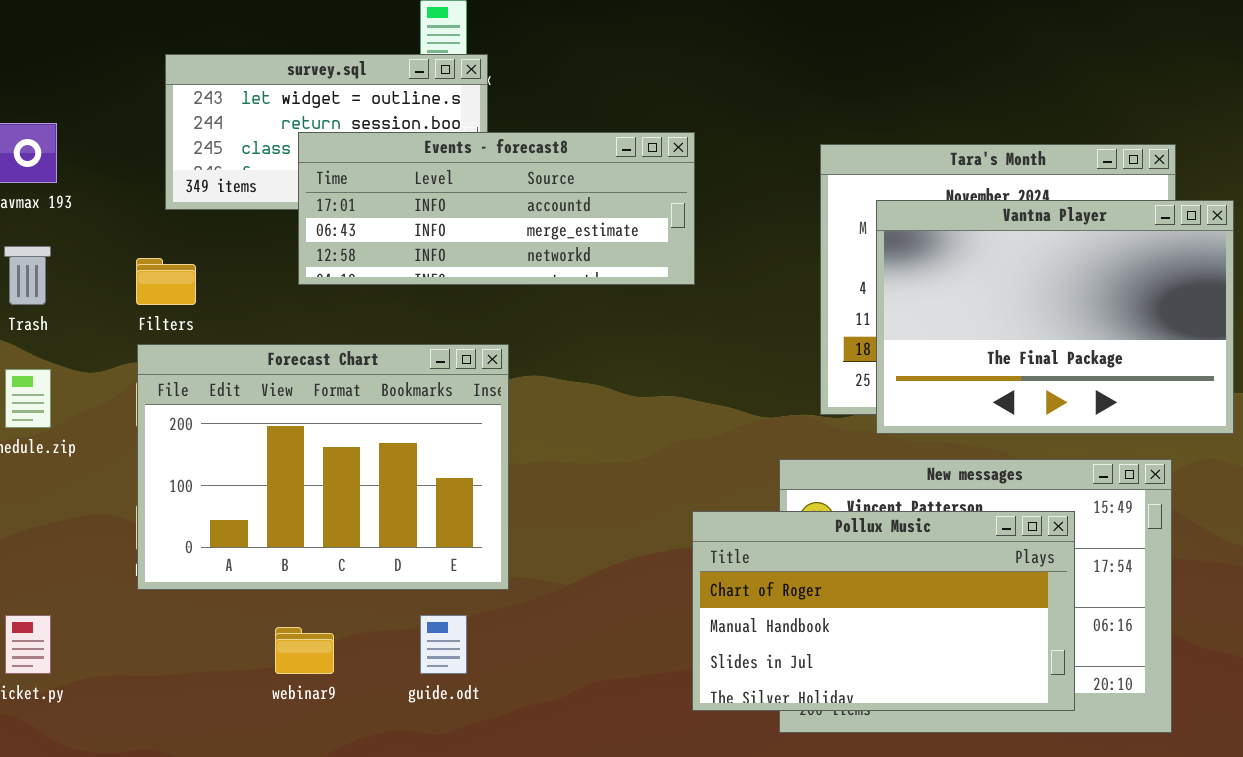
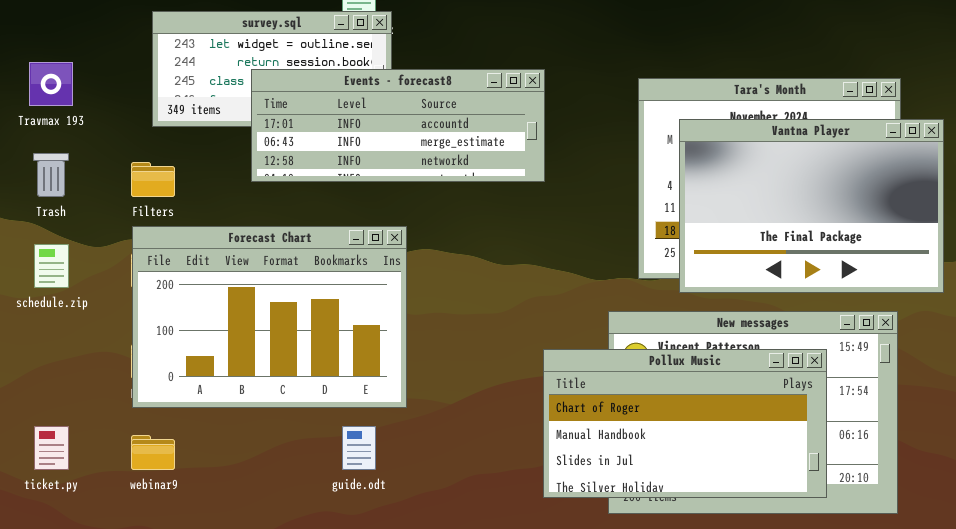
webinar9: [275,627,334,674] -> [131,435,175,470], moved

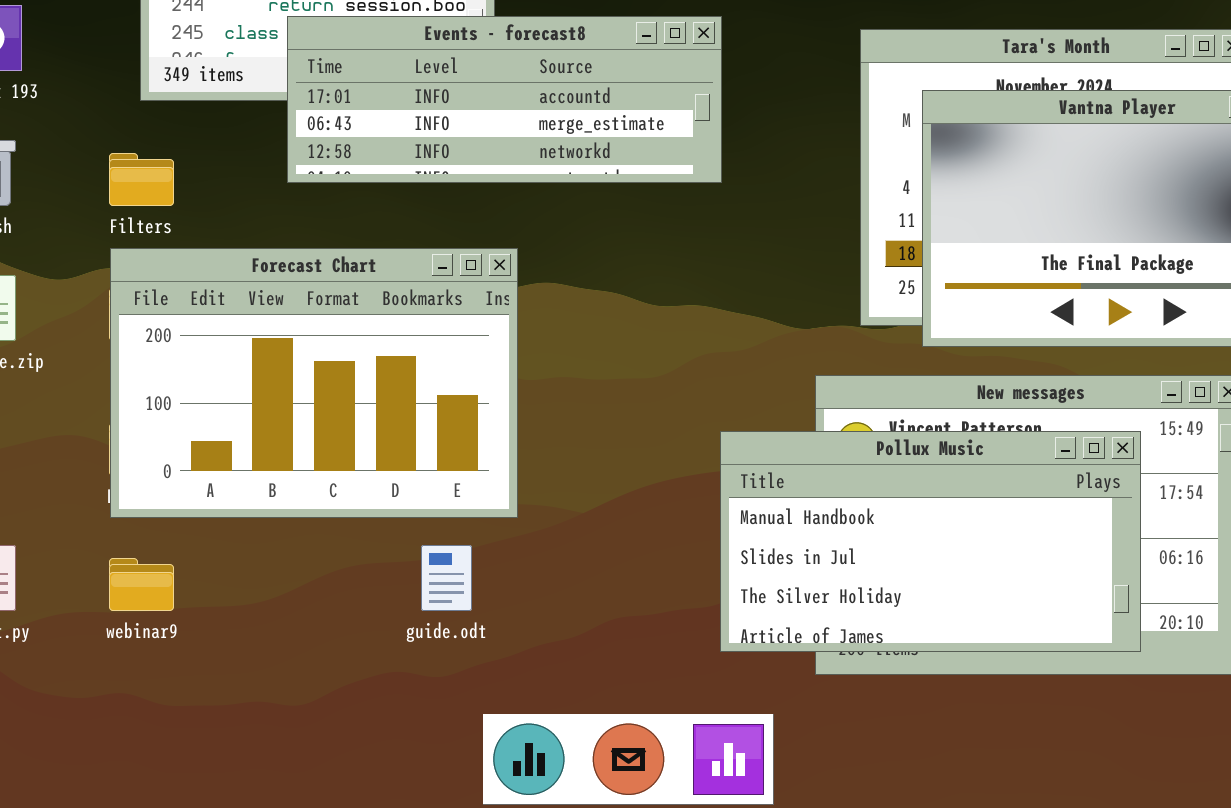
Pollux Music: [543,349,827,498] -> [720,431,1141,652], scrolled down 1 row

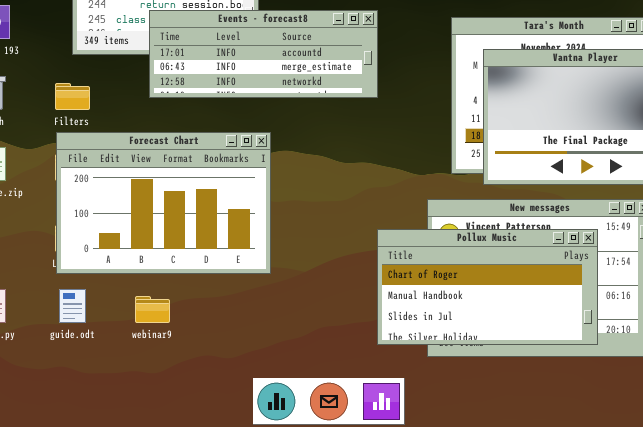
Pollux Music: [720,431,1141,652] -> [377,229,598,345], scrolled up 1 row
guide.odt: [421,545,472,611] -> [59,289,86,323], moved
webinar9: [109,558,174,611] -> [135,296,170,323], moved

